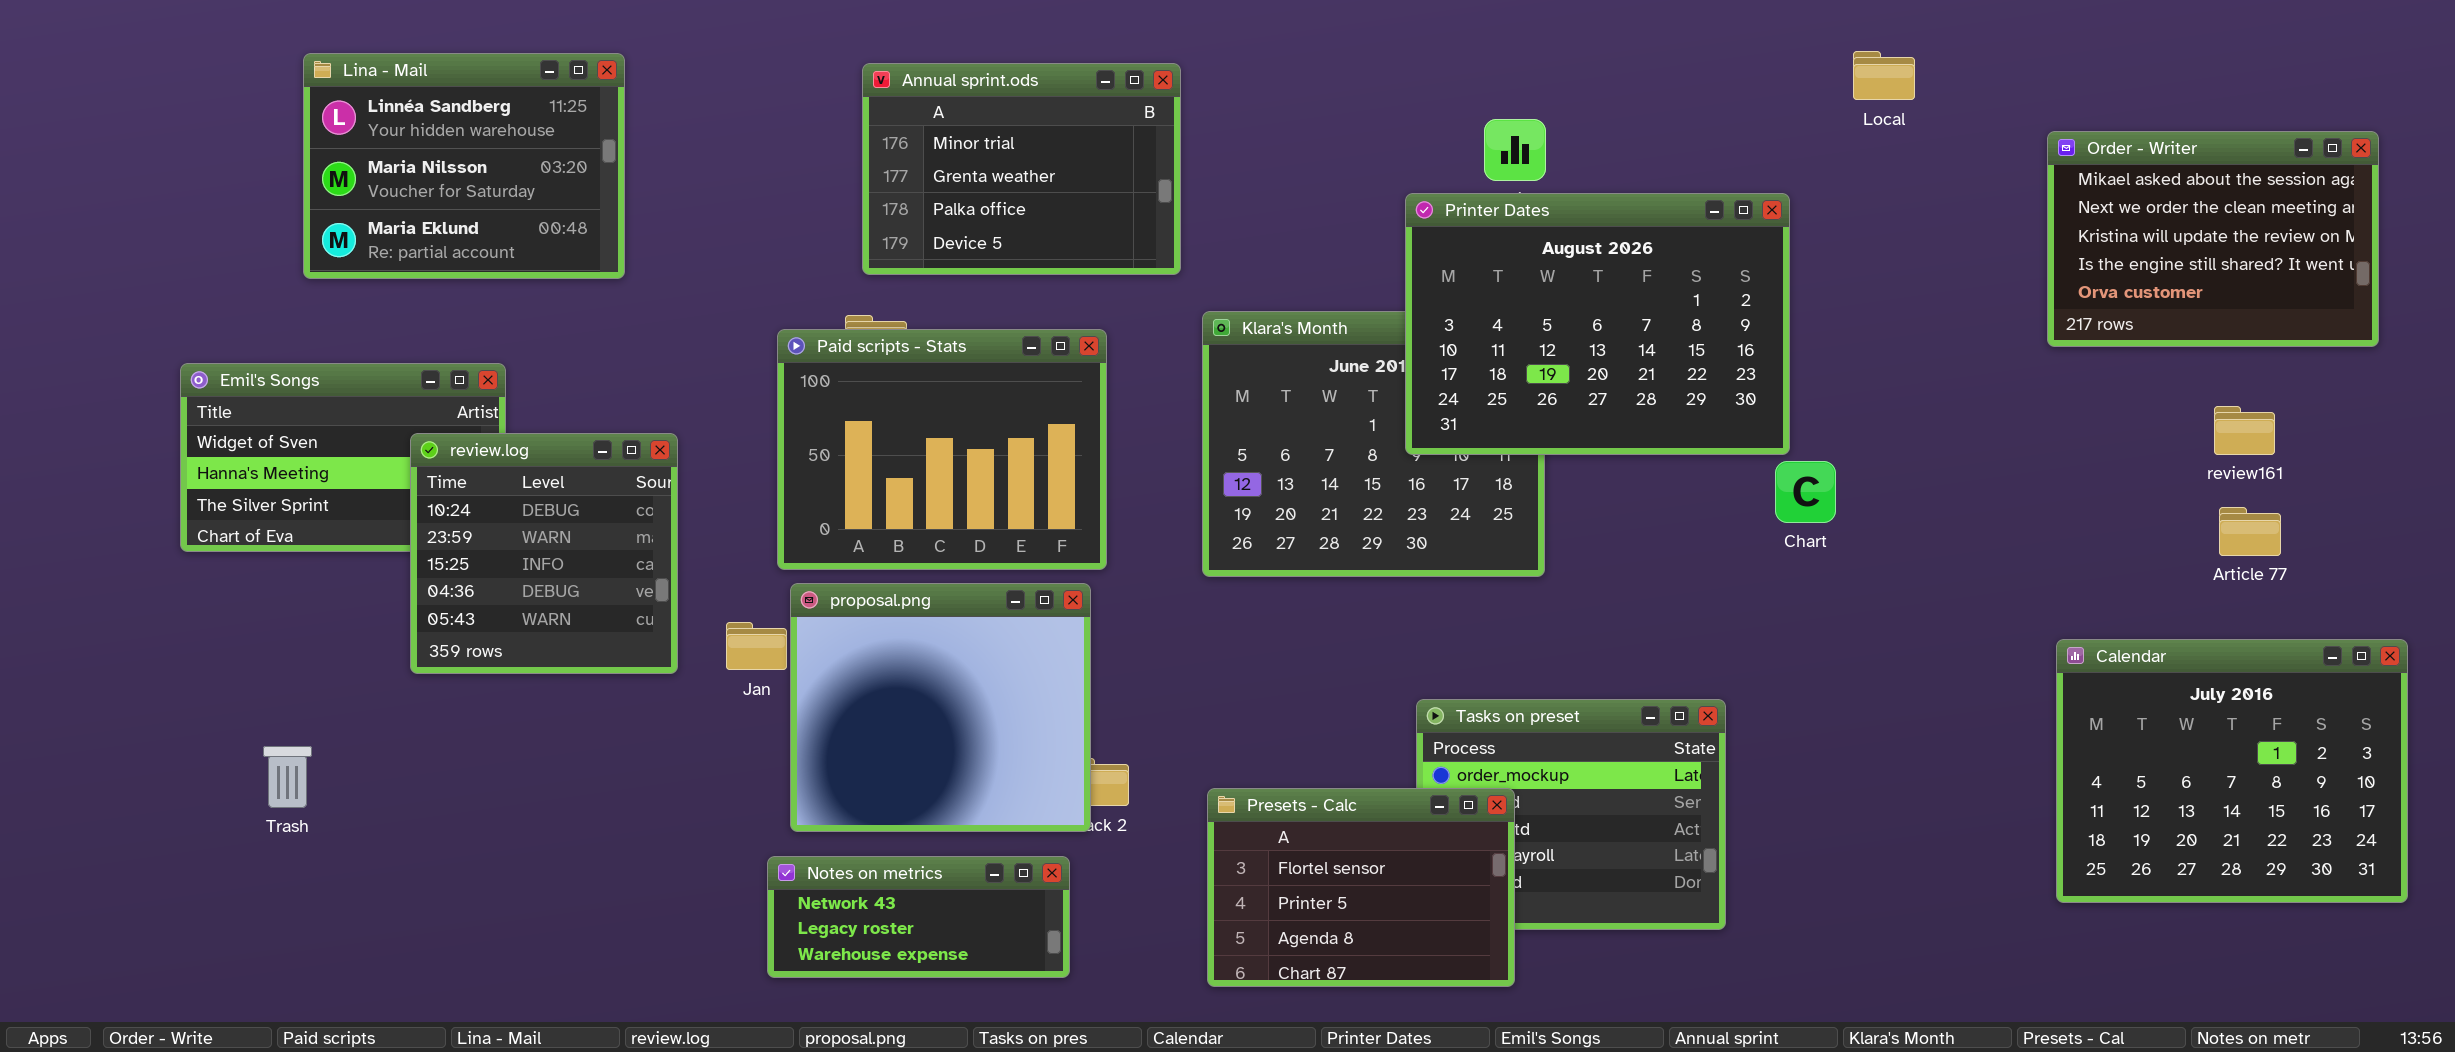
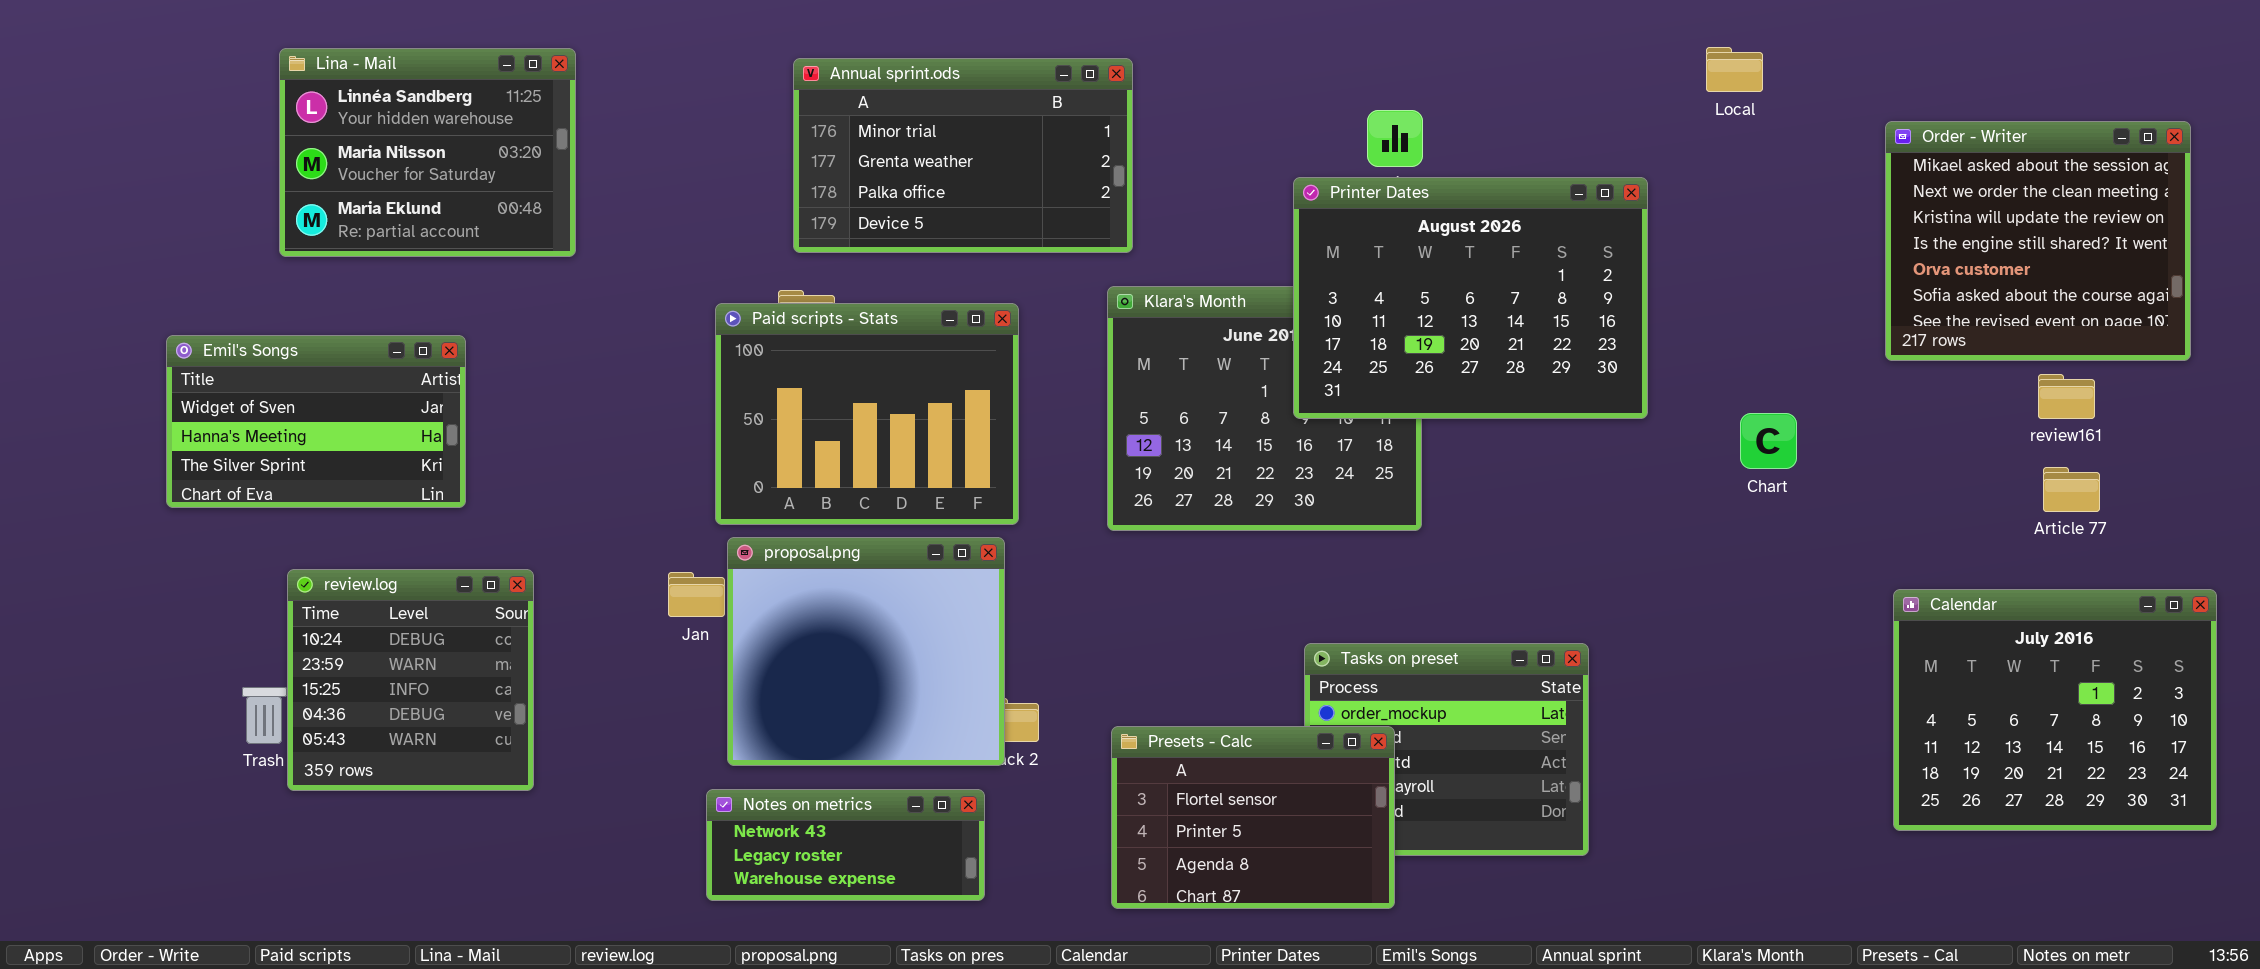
Annual sprint.ods: [862,63,1181,275] -> [793,58,1133,253], resized
Order - Writer: [2047,131,2379,347] -> [1885,121,2191,361], resized
review.log: [410,433,678,674] -> [287,569,534,791], moved
Chart: [1775,461,1836,523] -> [1740,413,1797,469], moved

